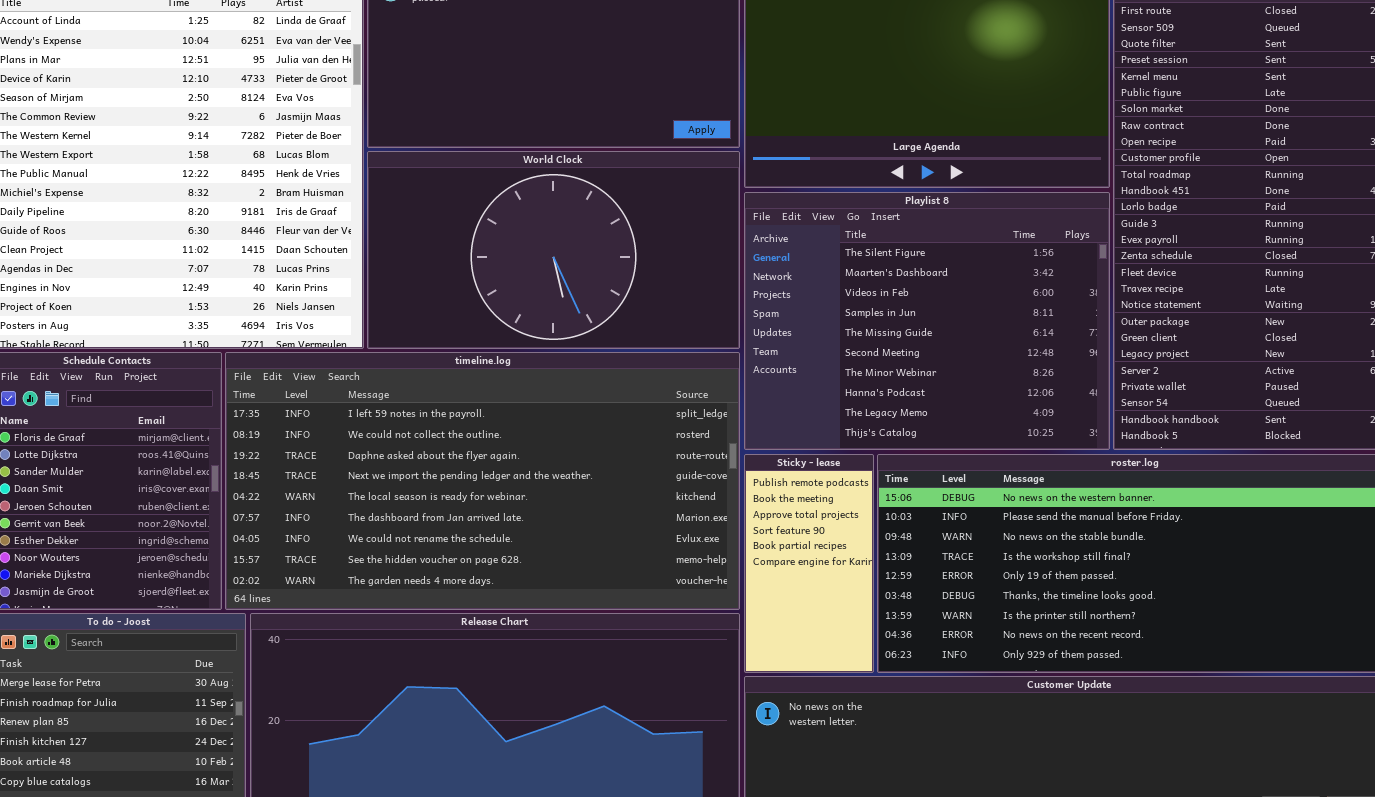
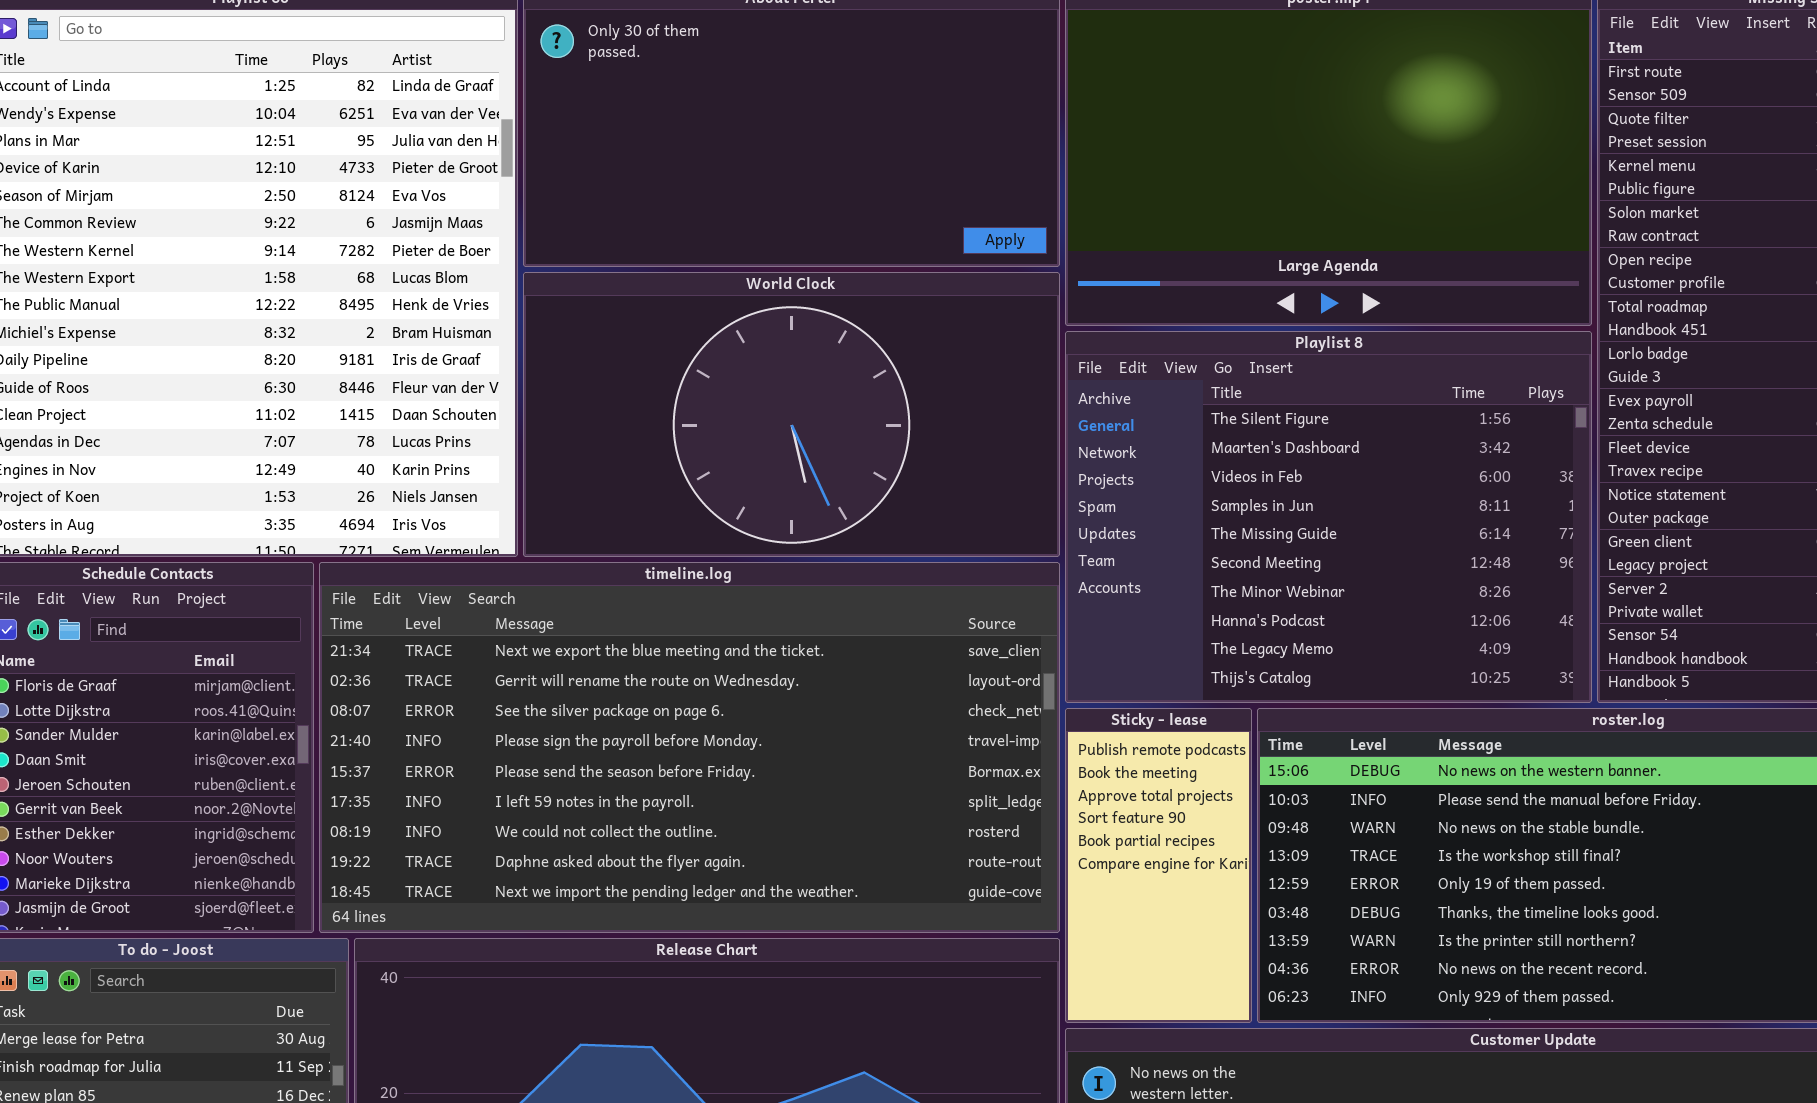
timeline.log: [225,352,740,610] -> [319,562,1060,933], scrolled up 5 rows

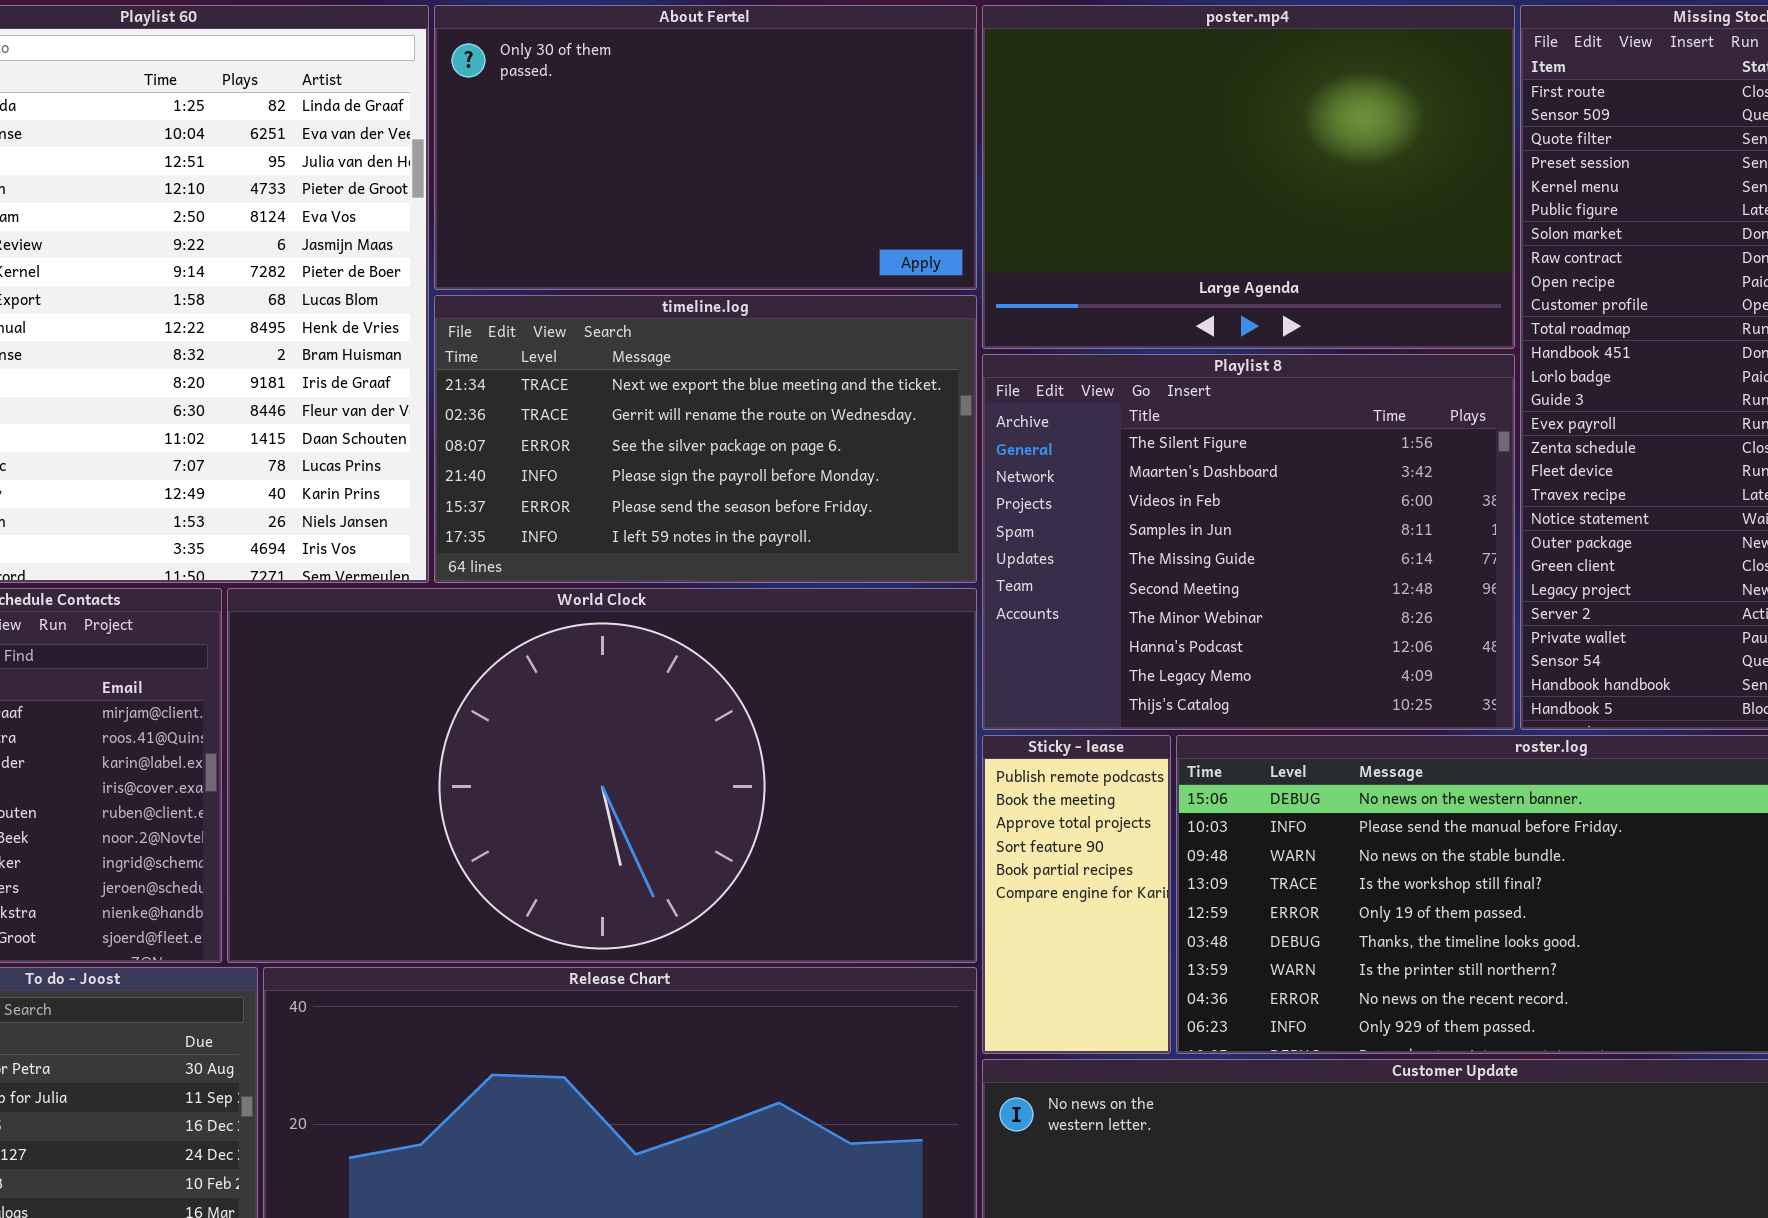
World Clock: [523,272,1060,557] -> [227,588,977,963], moved, resized
timeline.log: [319,562,1060,933] -> [434,295,977,583], moved, resized

